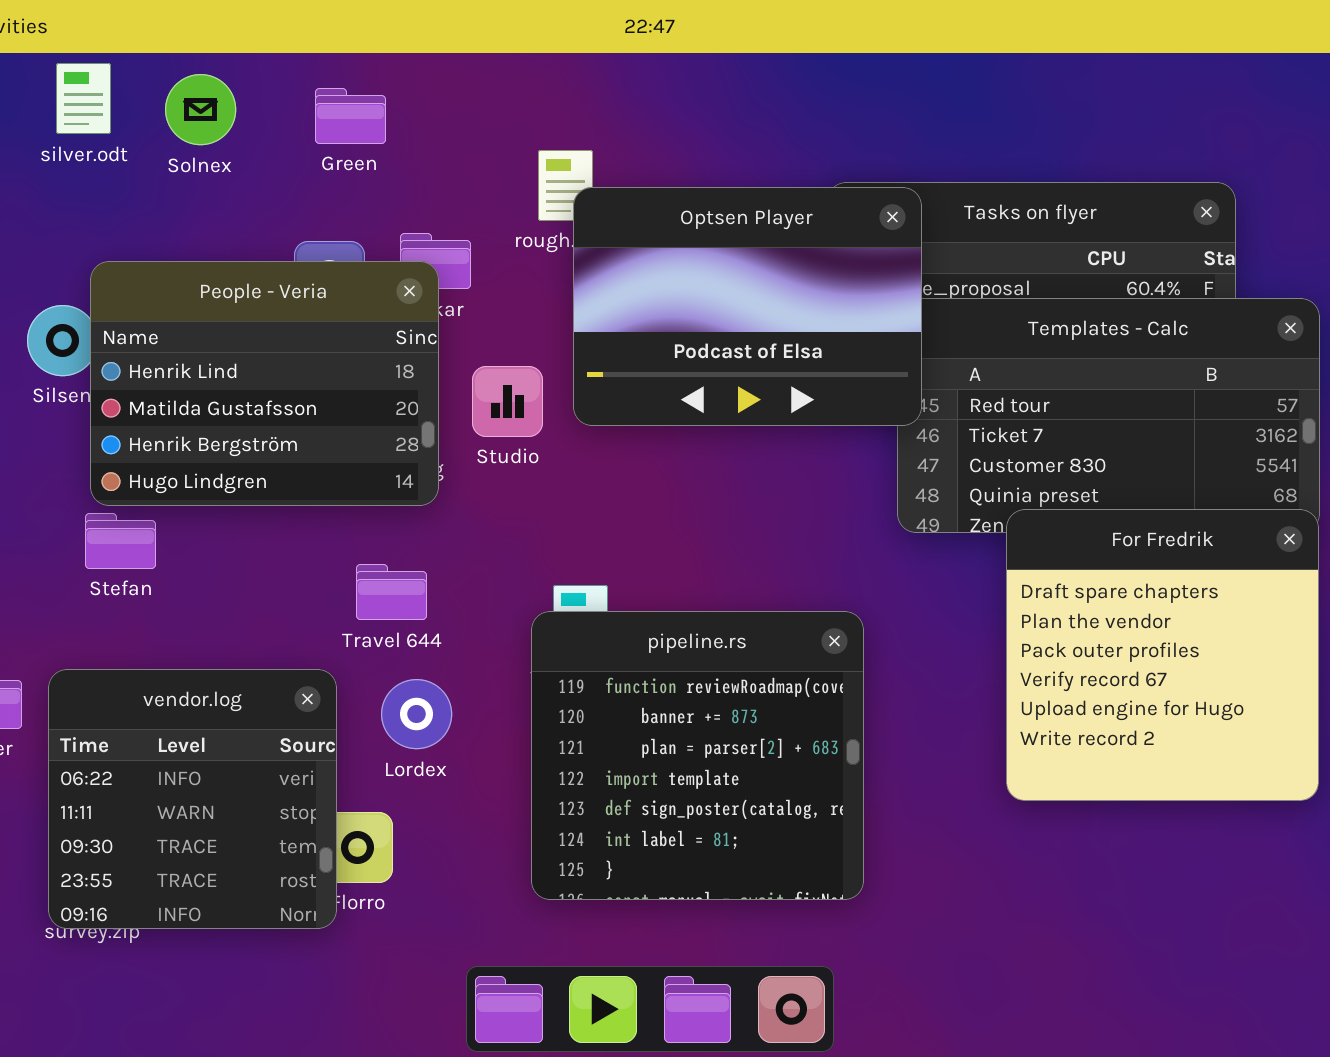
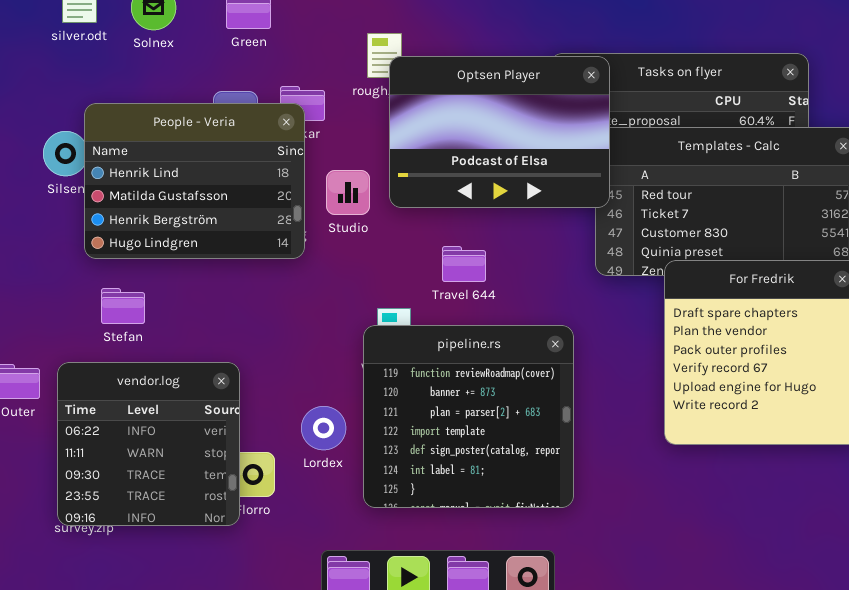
Stefan: [85,513,156,569] -> [101,288,145,324], moved
Travel 644: [356,564,427,620] -> [442,246,486,282], moved
Lordex: [381,679,452,749] -> [301,406,346,450], moved

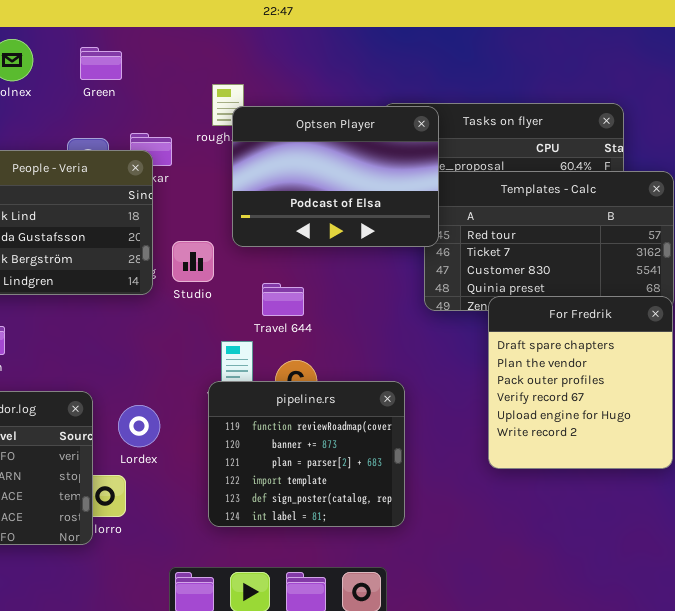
Studio: [326,170,370,215] -> [172,241,214,282], moved
Travel 644: [442,246,486,282] -> [262,283,304,316], moved
pipeline.rs: [363,325,574,508] -> [208,381,405,527], resized
Lordex: [301,406,346,450] -> [118,405,160,447], moved

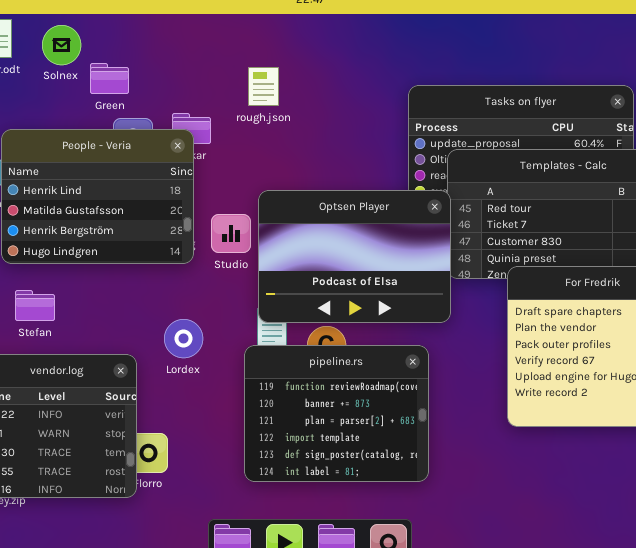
Green: [80,47,122,80] -> [90,63,129,94], moved
Optsen Player: [232,106,439,247] -> [258,190,451,323], moved
Lordex: [118,405,160,447] -> [164,319,203,358], moved

